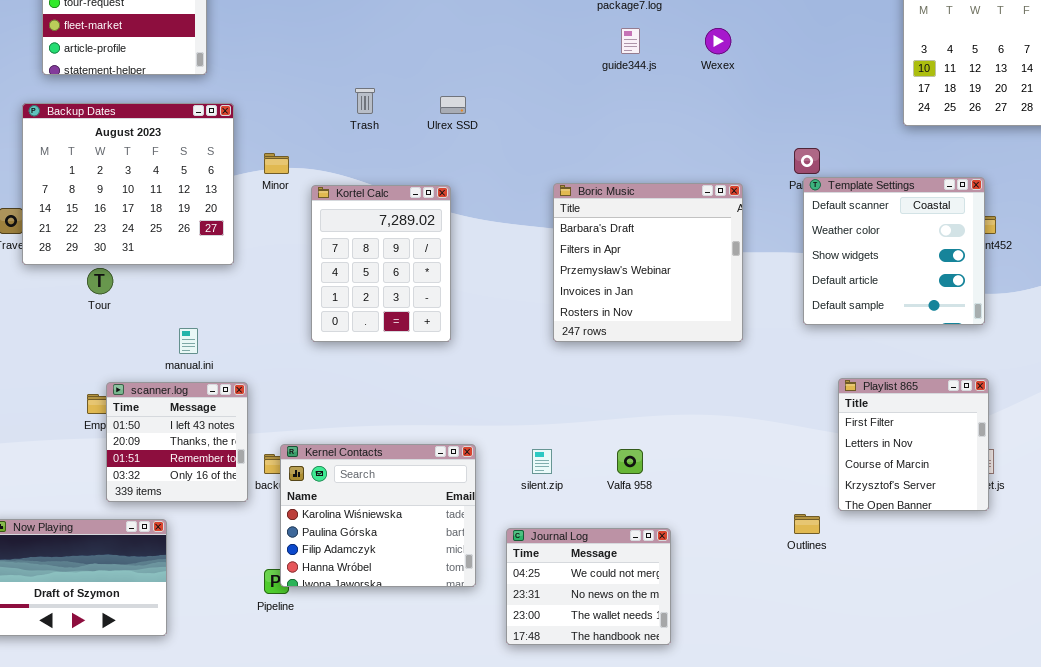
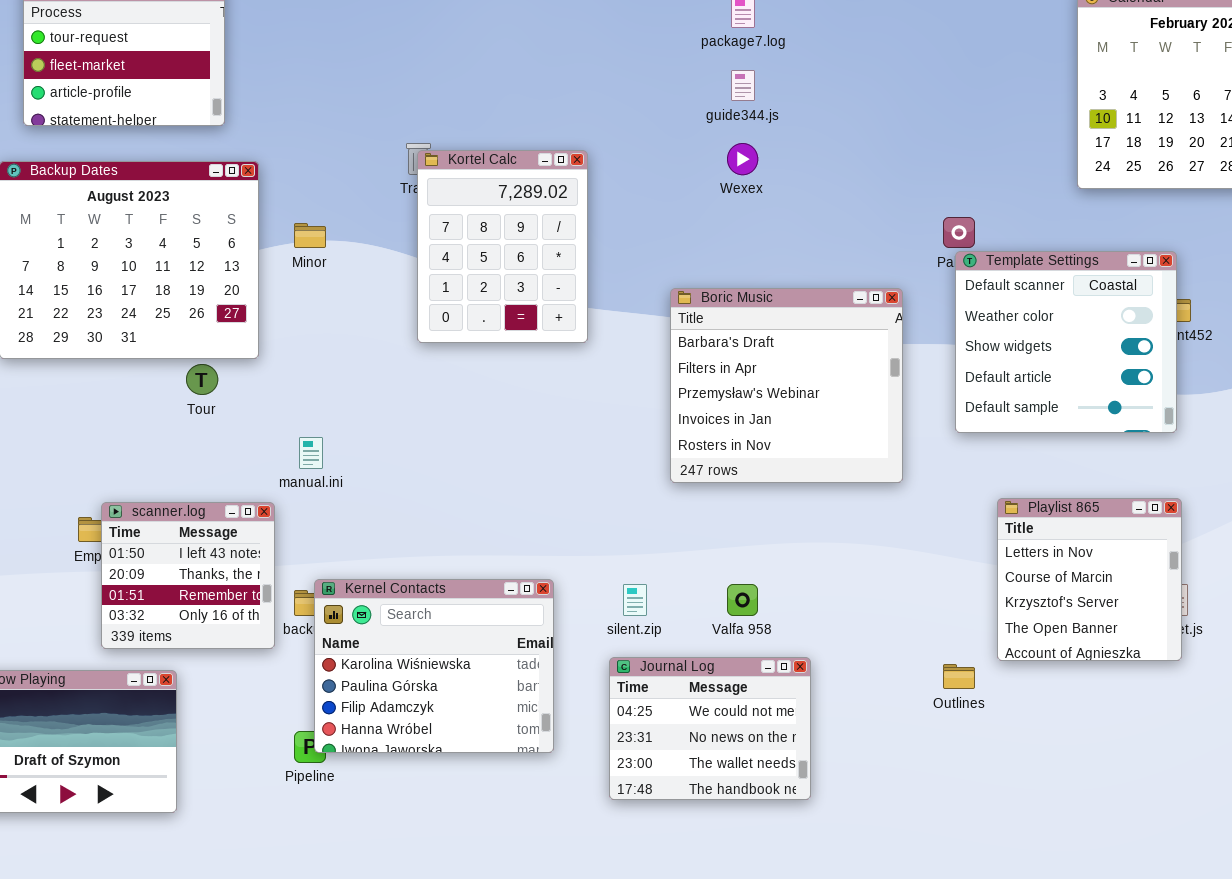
Wexex: [705,28,731,54] -> [727,143,758,175], moved
Boric Music: [553,183,743,342] -> [670,288,903,483], moved
Kortel Calc: [311,185,451,342] -> [417,150,588,343], moved
Tour: [87,268,113,294] -> [186,364,218,395], moved
manual.ini: [179,328,198,354] -> [299,437,323,469], moved
Playlist 865: [838,378,989,511] -> [997,498,1182,661], scrolled down 1 row
Journal Log: [506,528,671,645] -> [609,657,811,800], moved

